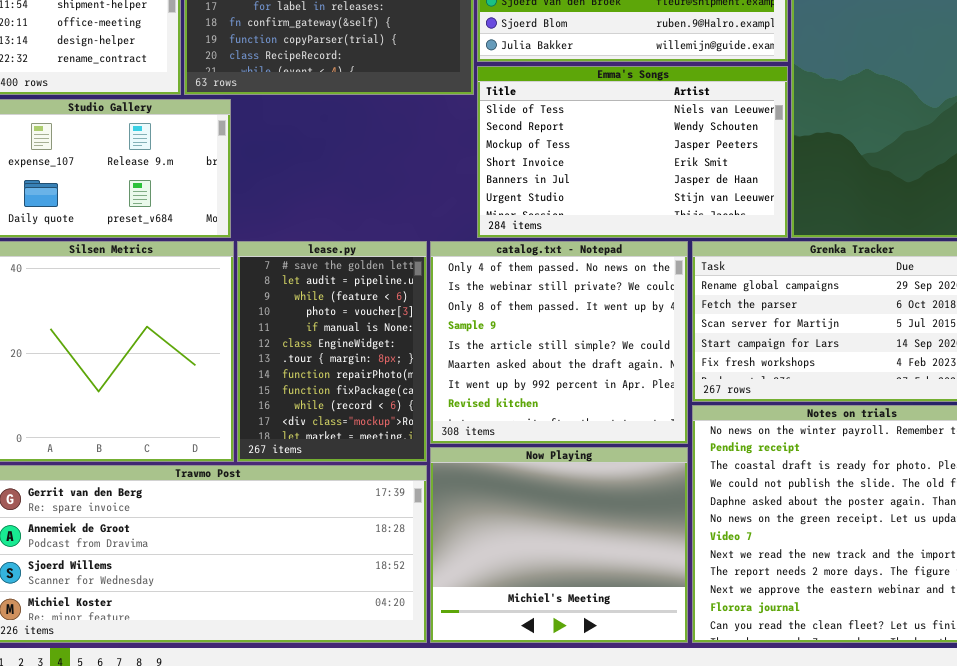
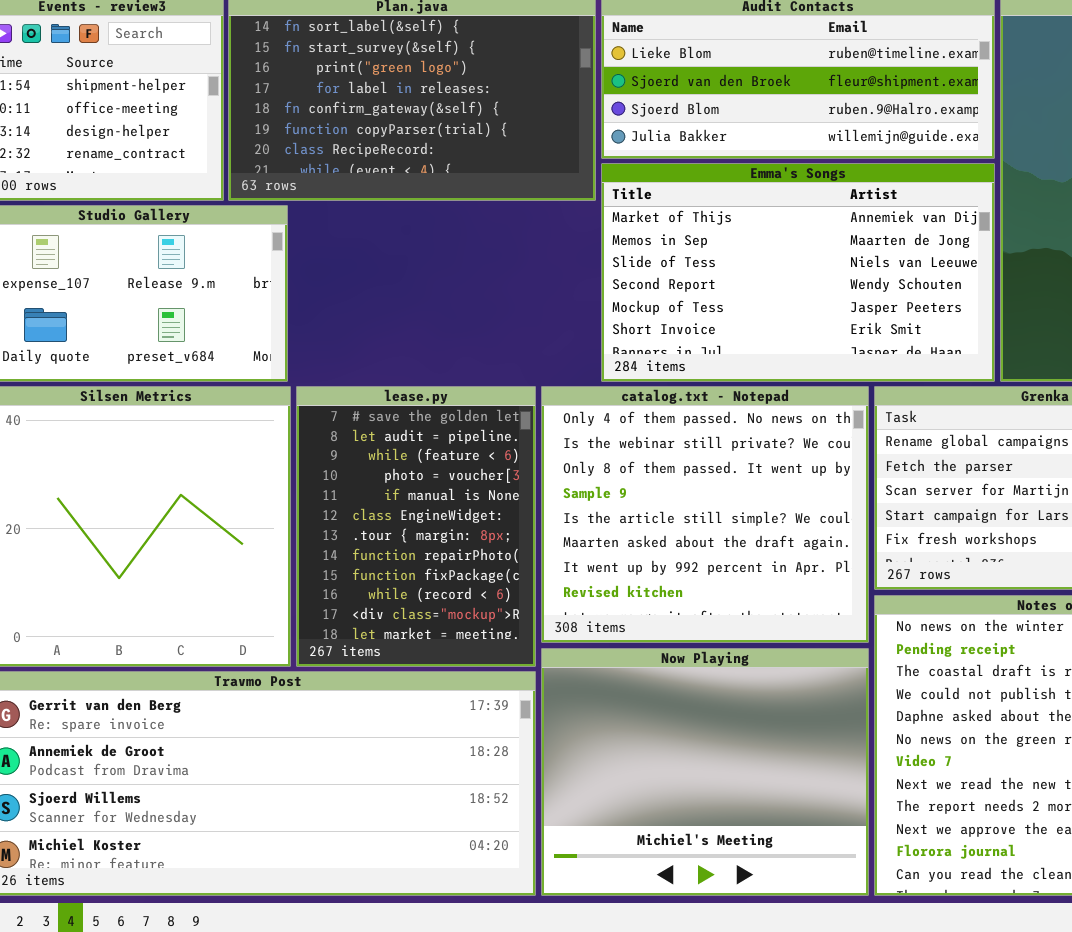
Emma's Songs: [477,66,788,238] -> [601,163,995,382], scrolled up 2 rows

